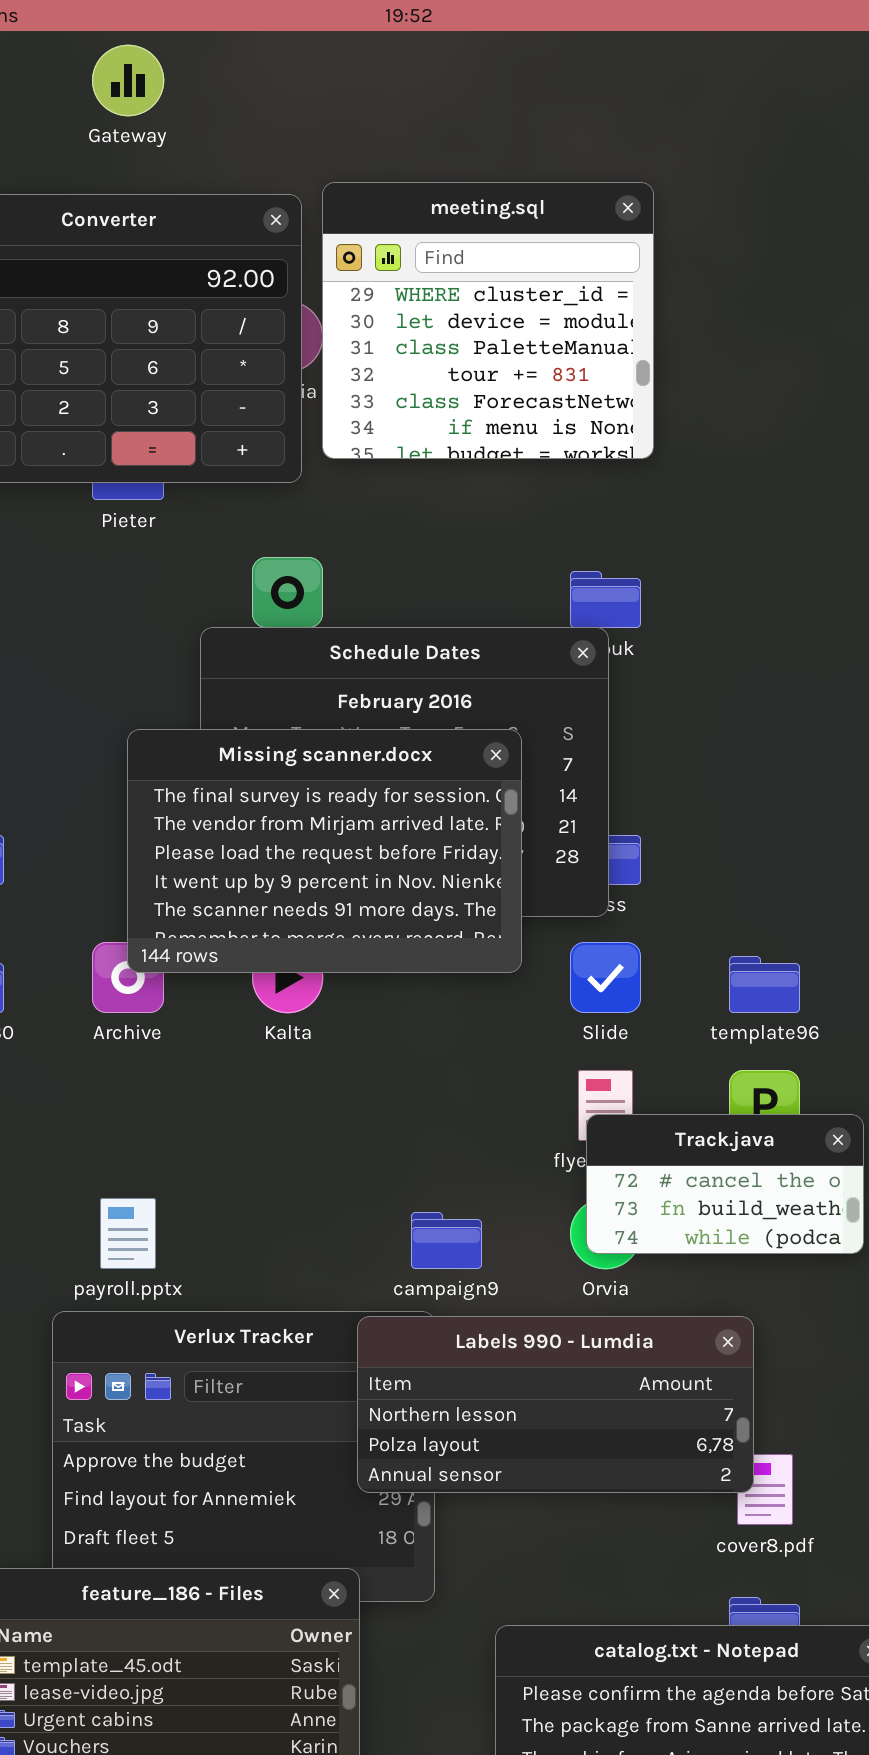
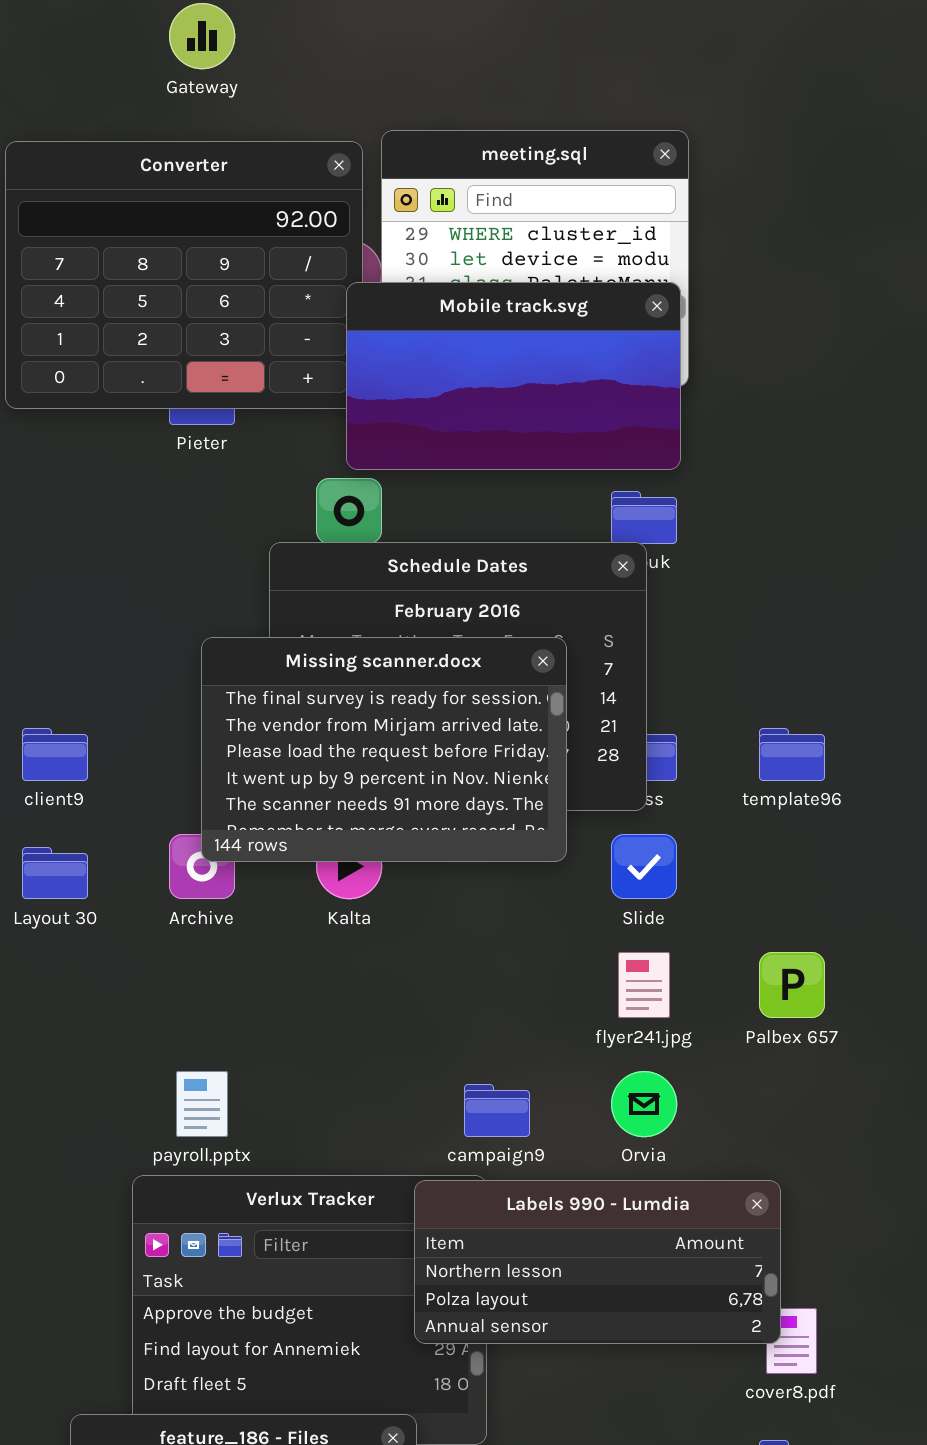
Mobile track.svg: none -> [346,282,681,470], opened
template96: [729,956,800,1013] -> [759,728,825,781], moved
Track.java: [586,1114,864,1254] -> none, closed

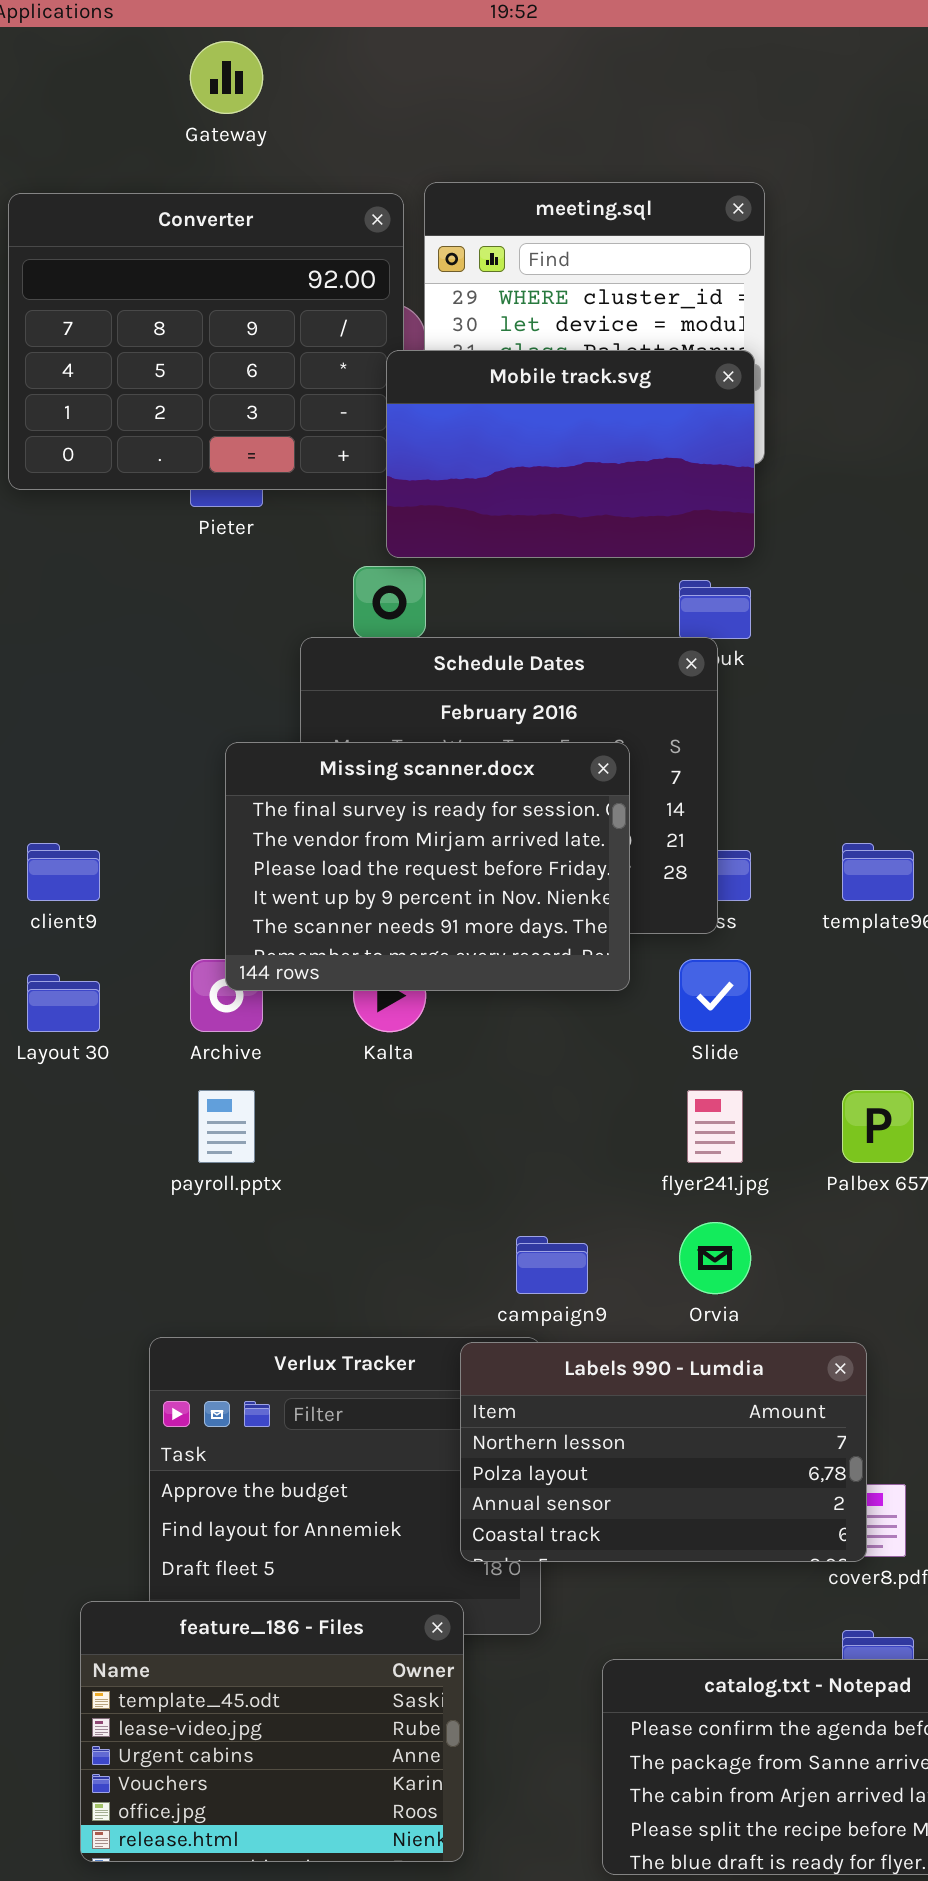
payroll.pptx: [176,1071,228,1137] -> [198,1090,255,1163], moved
Labels 990 - Lumdia: [414,1180,781,1344] -> [460,1342,867,1562], resized

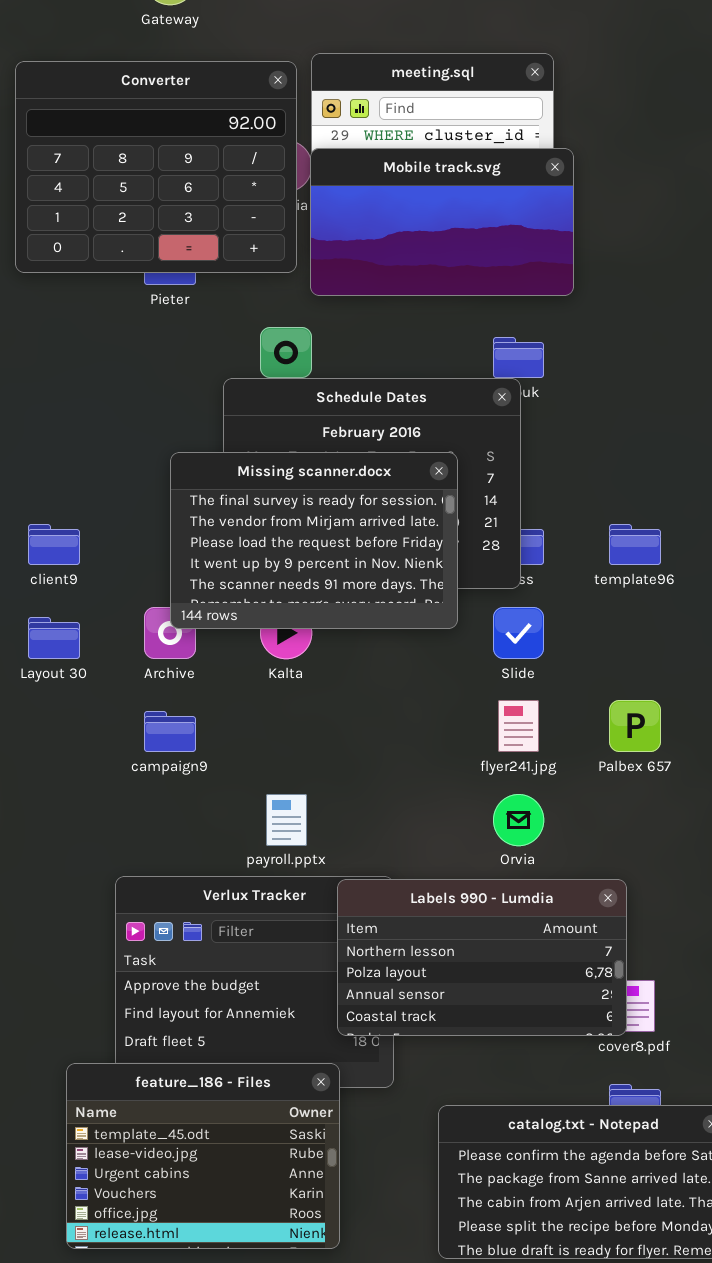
Mobile track.svg: [386,350,755,558] -> [310,148,574,296], moved
payroll.pptx: [198,1090,255,1163] -> [266,794,307,846], moved
campaign9: [516,1236,588,1294] -> [144,711,196,752], moved

